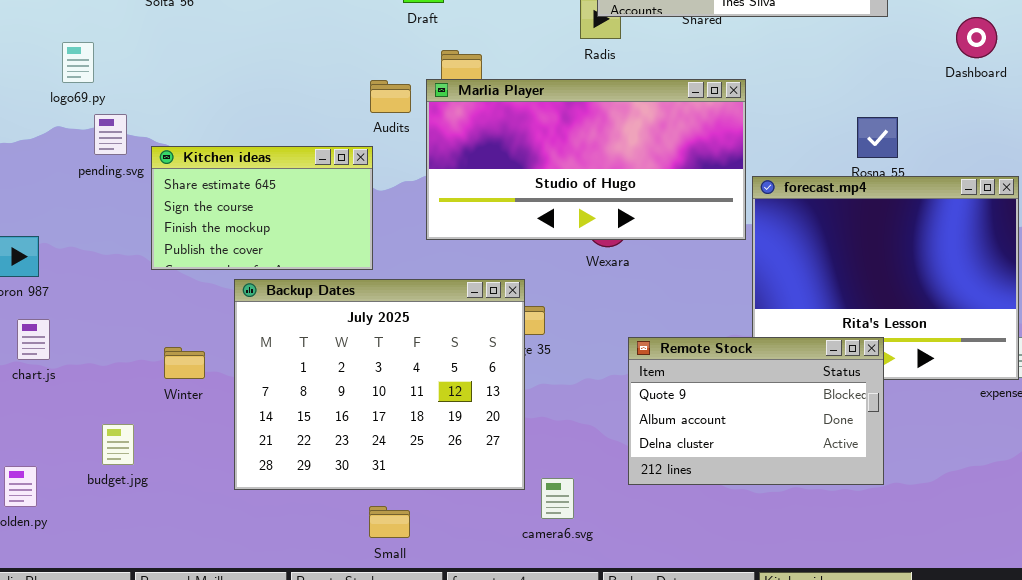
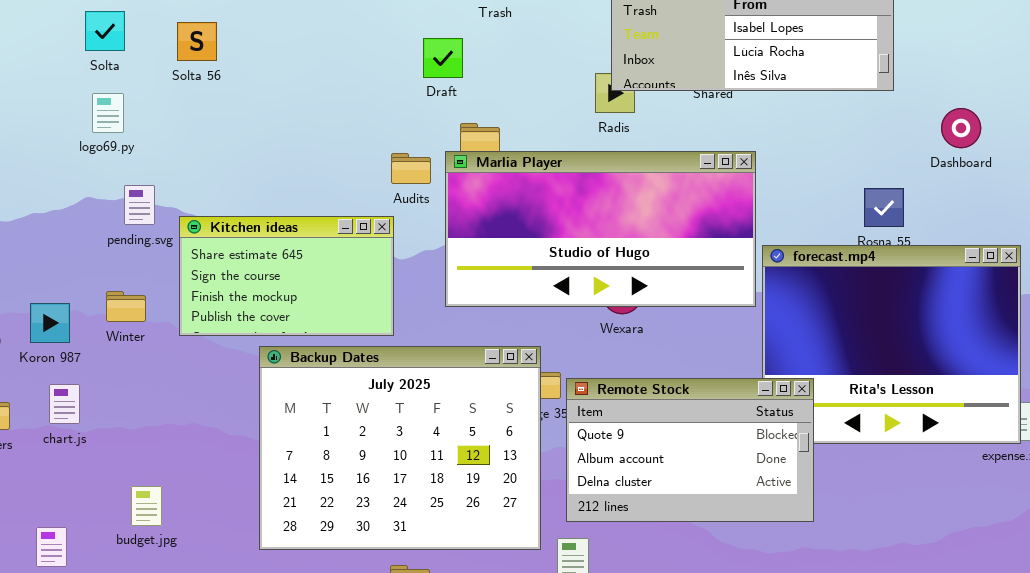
Dashboard: [956,17,997,58] -> [941,108,981,148], moved
logo69.py: [62,42,94,83] -> [92,93,124,133], moved
Remote Stock: [628,337,884,485] -> [566,378,814,522], moved
Winter: [164,347,205,379] -> [106,291,146,322], moved

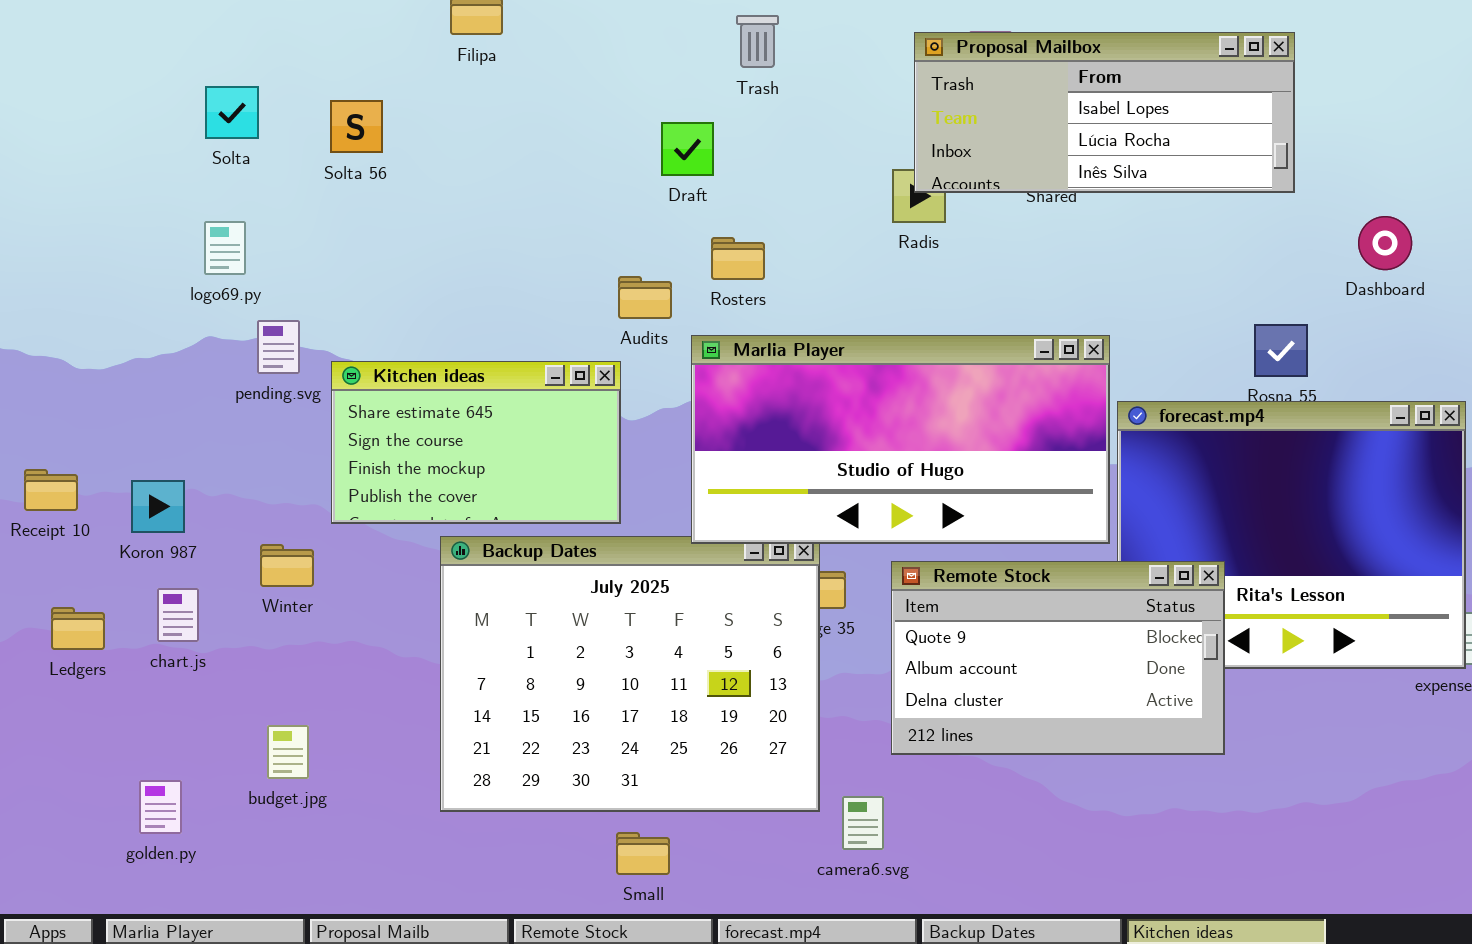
logo69.py: [92,93,124,133] -> [204,221,246,275], moved
Marlia Player: [445,151,756,307] -> [691,335,1110,544], moved
Winter: [106,291,146,322] -> [260,544,314,587], moved
Remote Stock: [566,378,814,522] -> [891,561,1225,755], moved

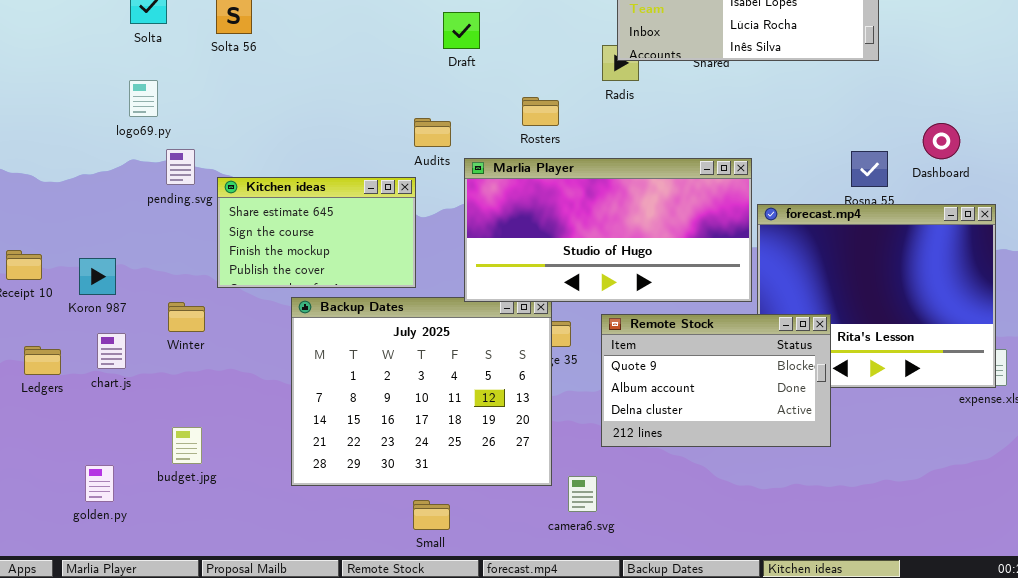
Dashboard: [1358,216,1412,270] -> [923,123,960,159], moved
Rosters: [711,237,765,280] -> [522,97,559,126], moved

